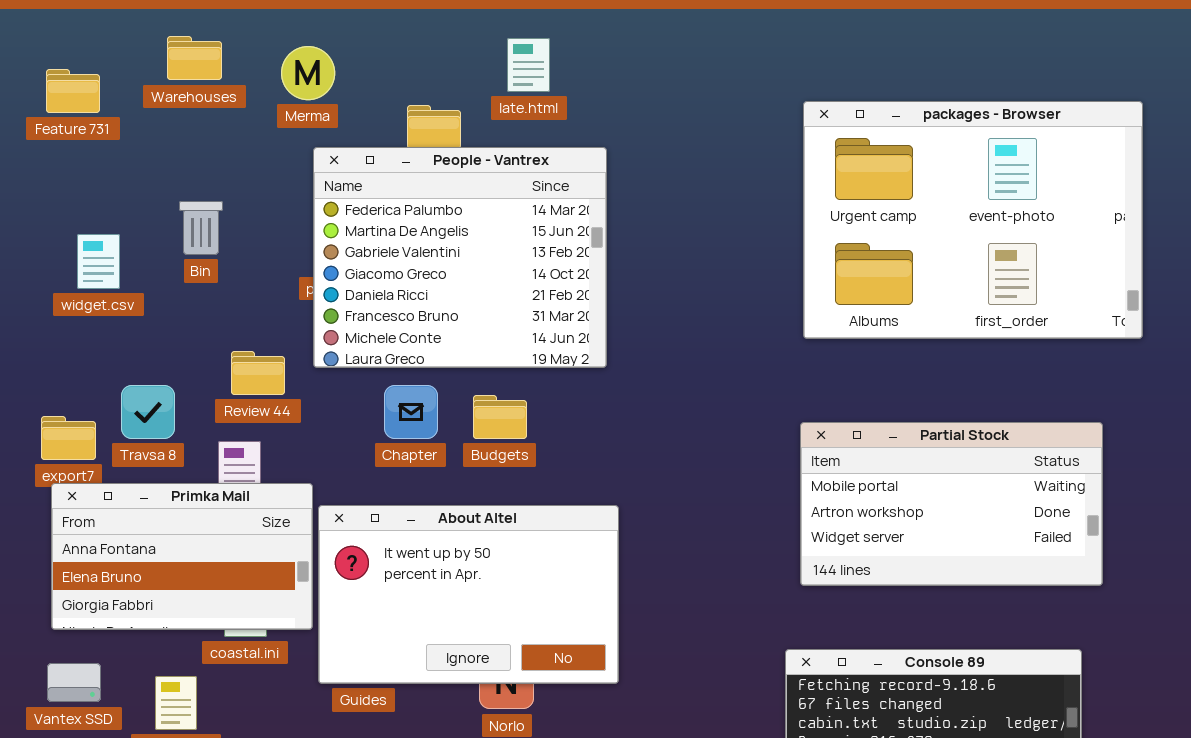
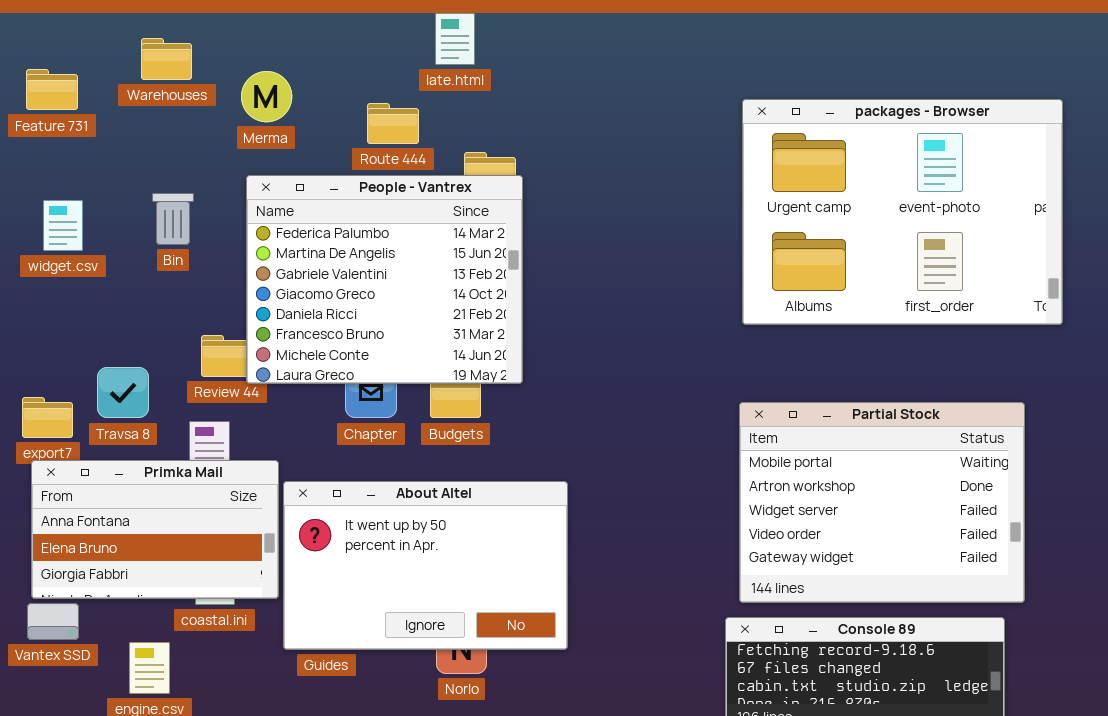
late.html: [507,38,550,92] -> [435,13,475,65], moved
Merma: [281,46,335,100] -> [241,71,292,122], moved
People - Vantrex: [313,147,607,368] -> [246,175,523,384], moved
widget.csv: [77,234,120,289] -> [43,200,83,251], moved
Partial Stock: [800,422,1103,586] -> [739,402,1025,603], resized
Vantex SSD: [47,663,101,702] -> [27,603,79,640], moved

